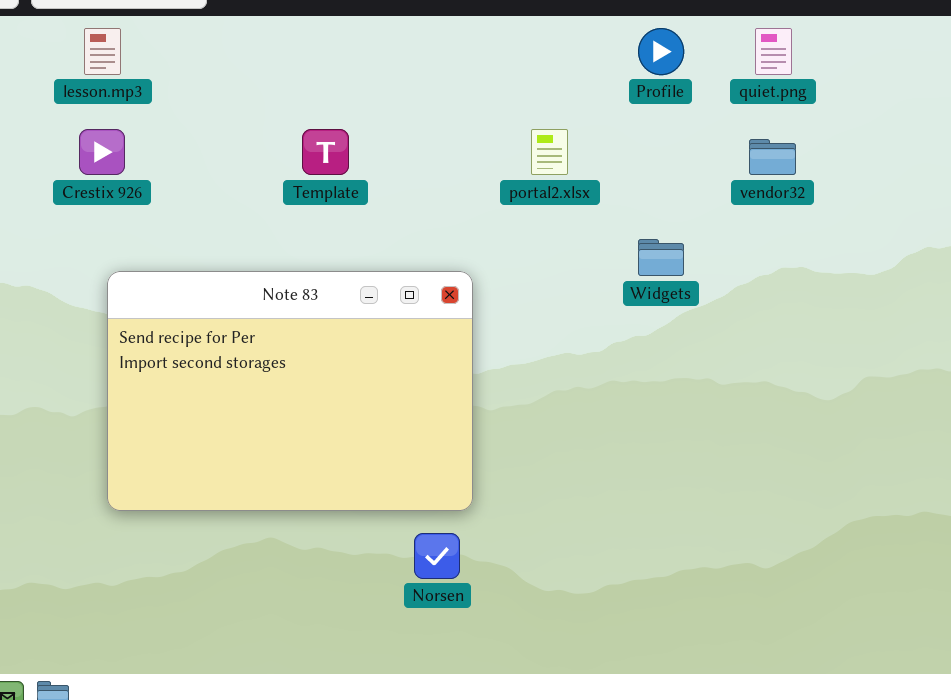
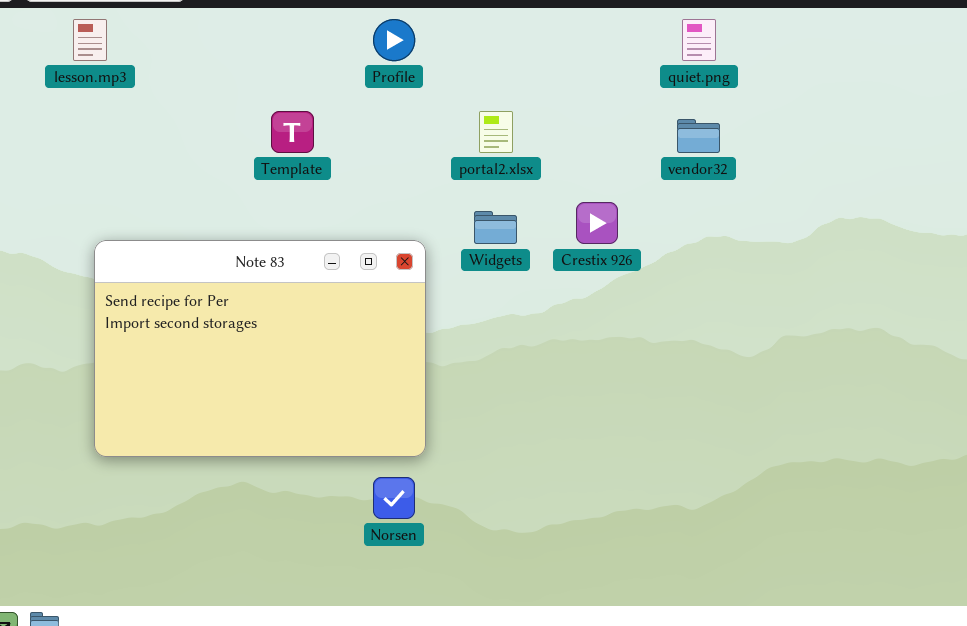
Profile: [638,28,684,75] -> [373,19,415,61], moved
Crestix 926: [79,129,125,175] -> [576,202,618,244], moved
Widgets: [638,239,684,276] -> [474,211,517,244], moved

